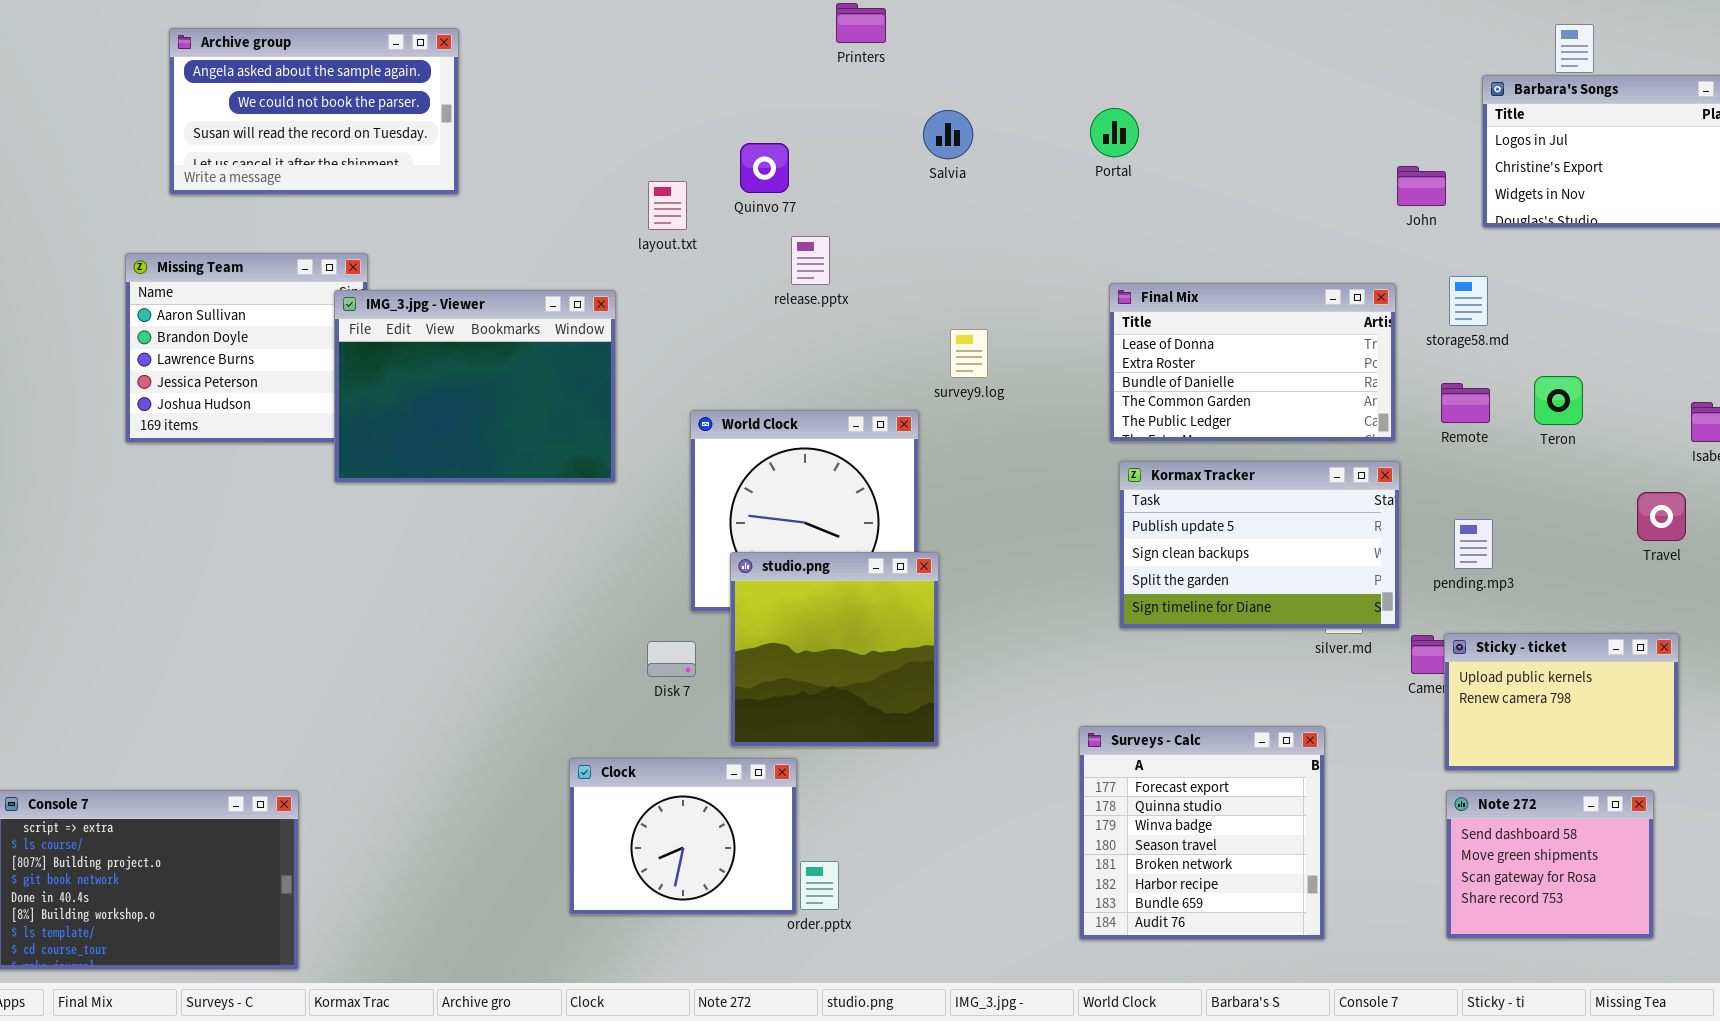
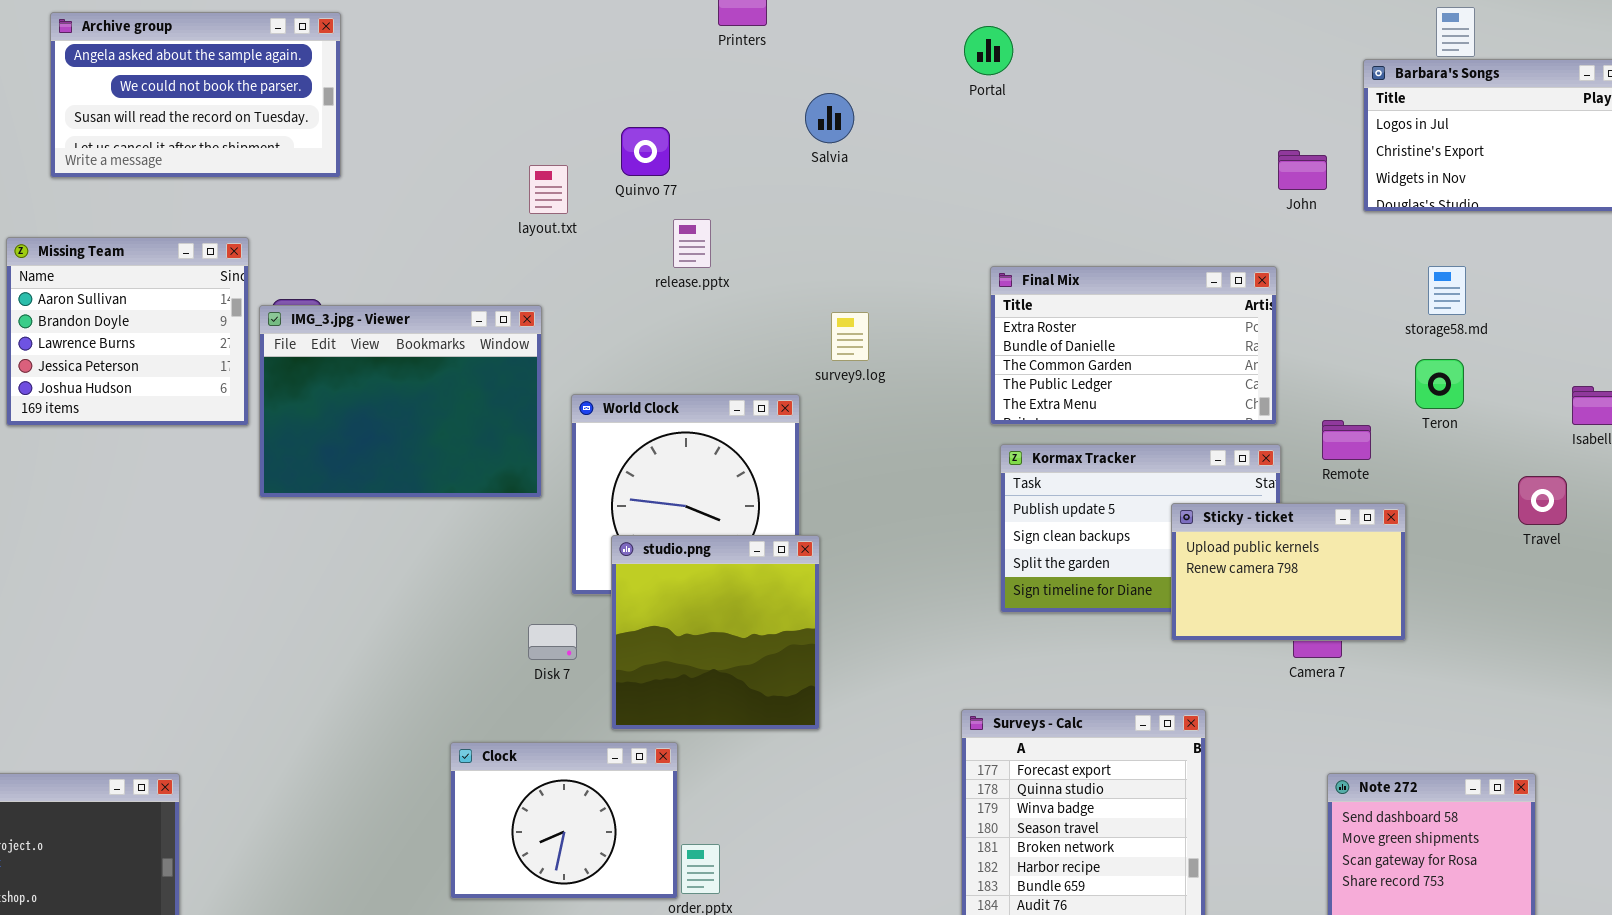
Portal: [1090,108,1139,157] -> [964,26,1013,75], moved
storage58.md: [1449,276,1488,326] -> [1428,266,1466,315], moved
Final Mix: [1109,283,1396,442] -> [990,266,1277,425], scrolled down 1 row
IMG_3.jpg - Viewer: [334,290,616,483] -> [259,305,542,498], moved
Remote: [1441,383,1490,423] -> [1322,420,1371,460], moved
Sticky - ticket: [1444,633,1679,771] -> [1171,503,1406,641], moved

